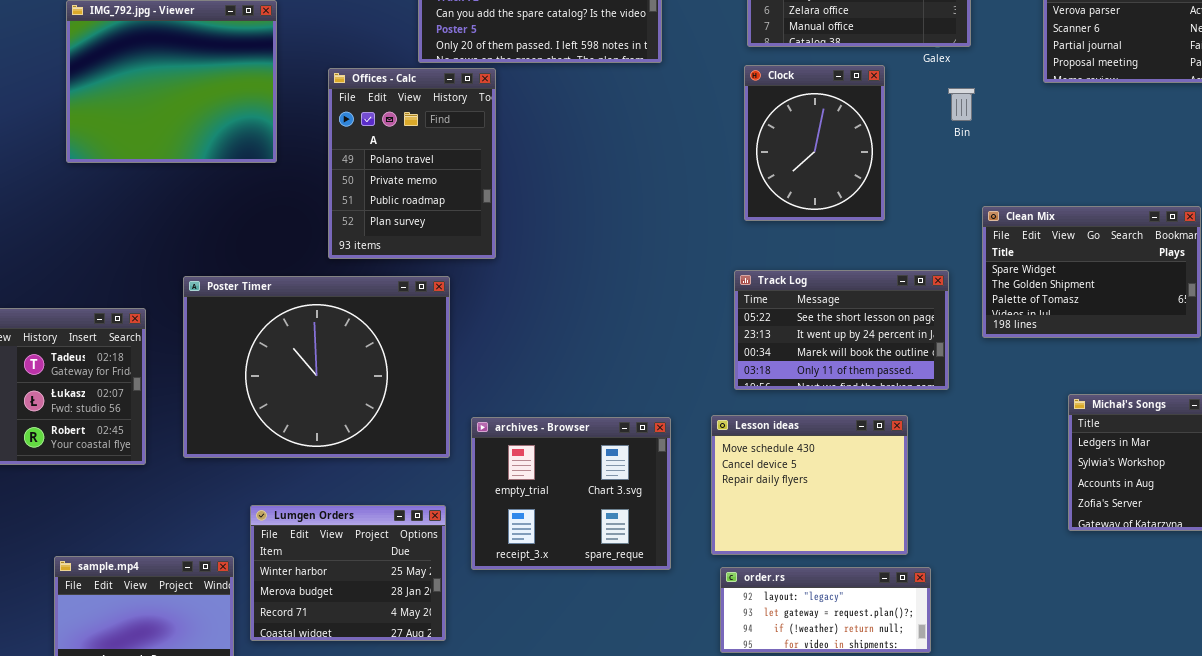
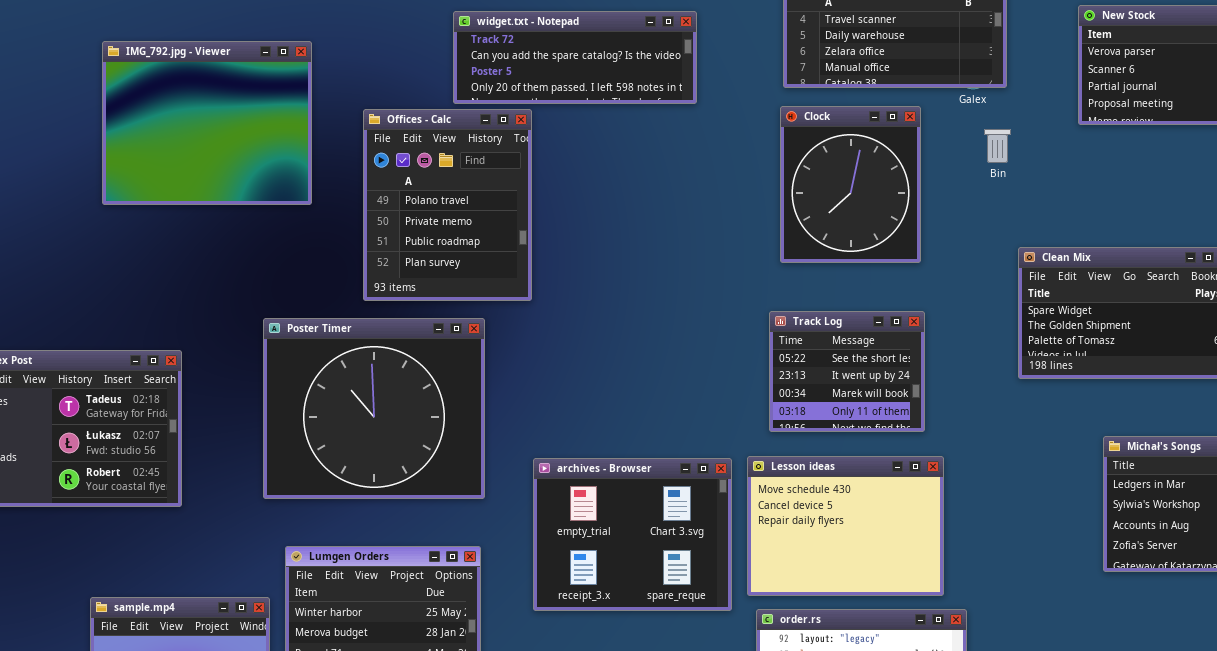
Track Log: [734,270,949,390] -> [769,311,925,432], resized
Poster Timer: [183,276,450,458] -> [263,318,485,499], resized
archives - Browser: [471,417,671,570] -> [533,458,732,611], moved

